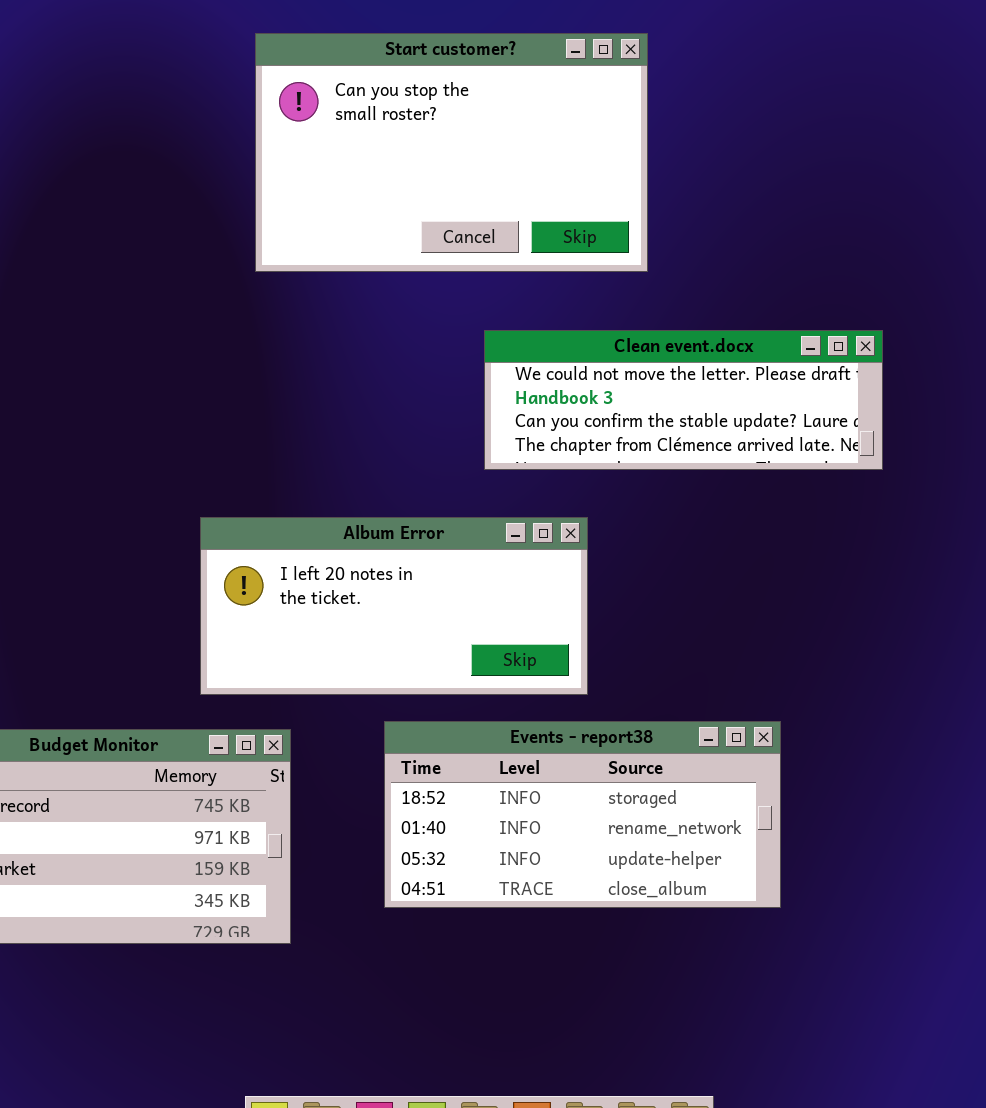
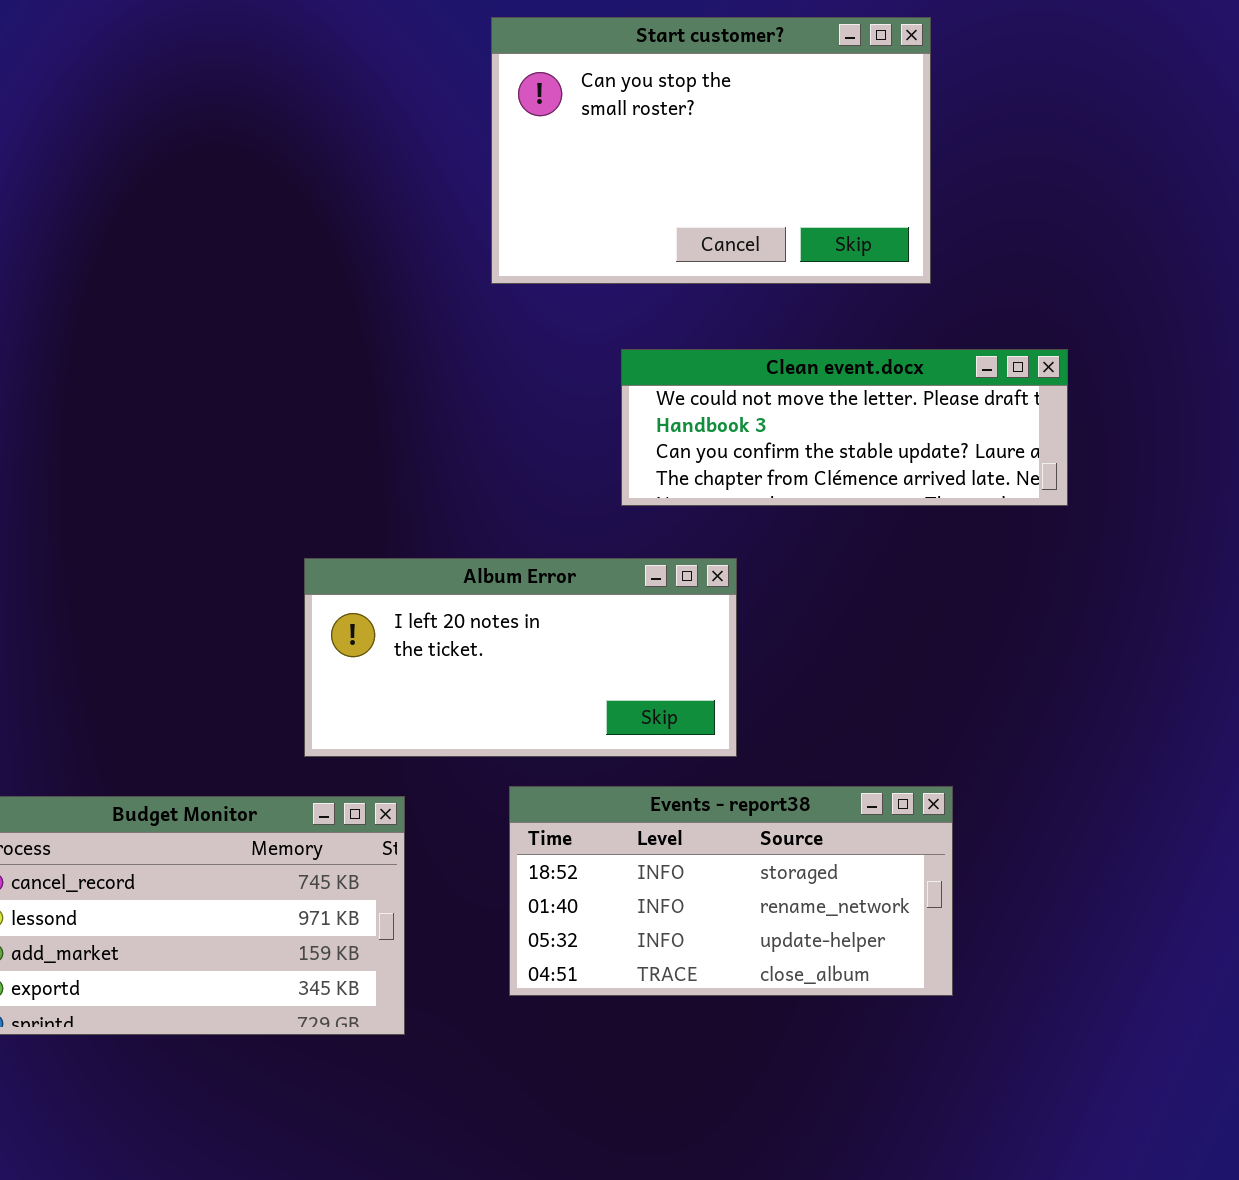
Start customer?: [255,33,648,272] -> [491,17,931,284], moved

